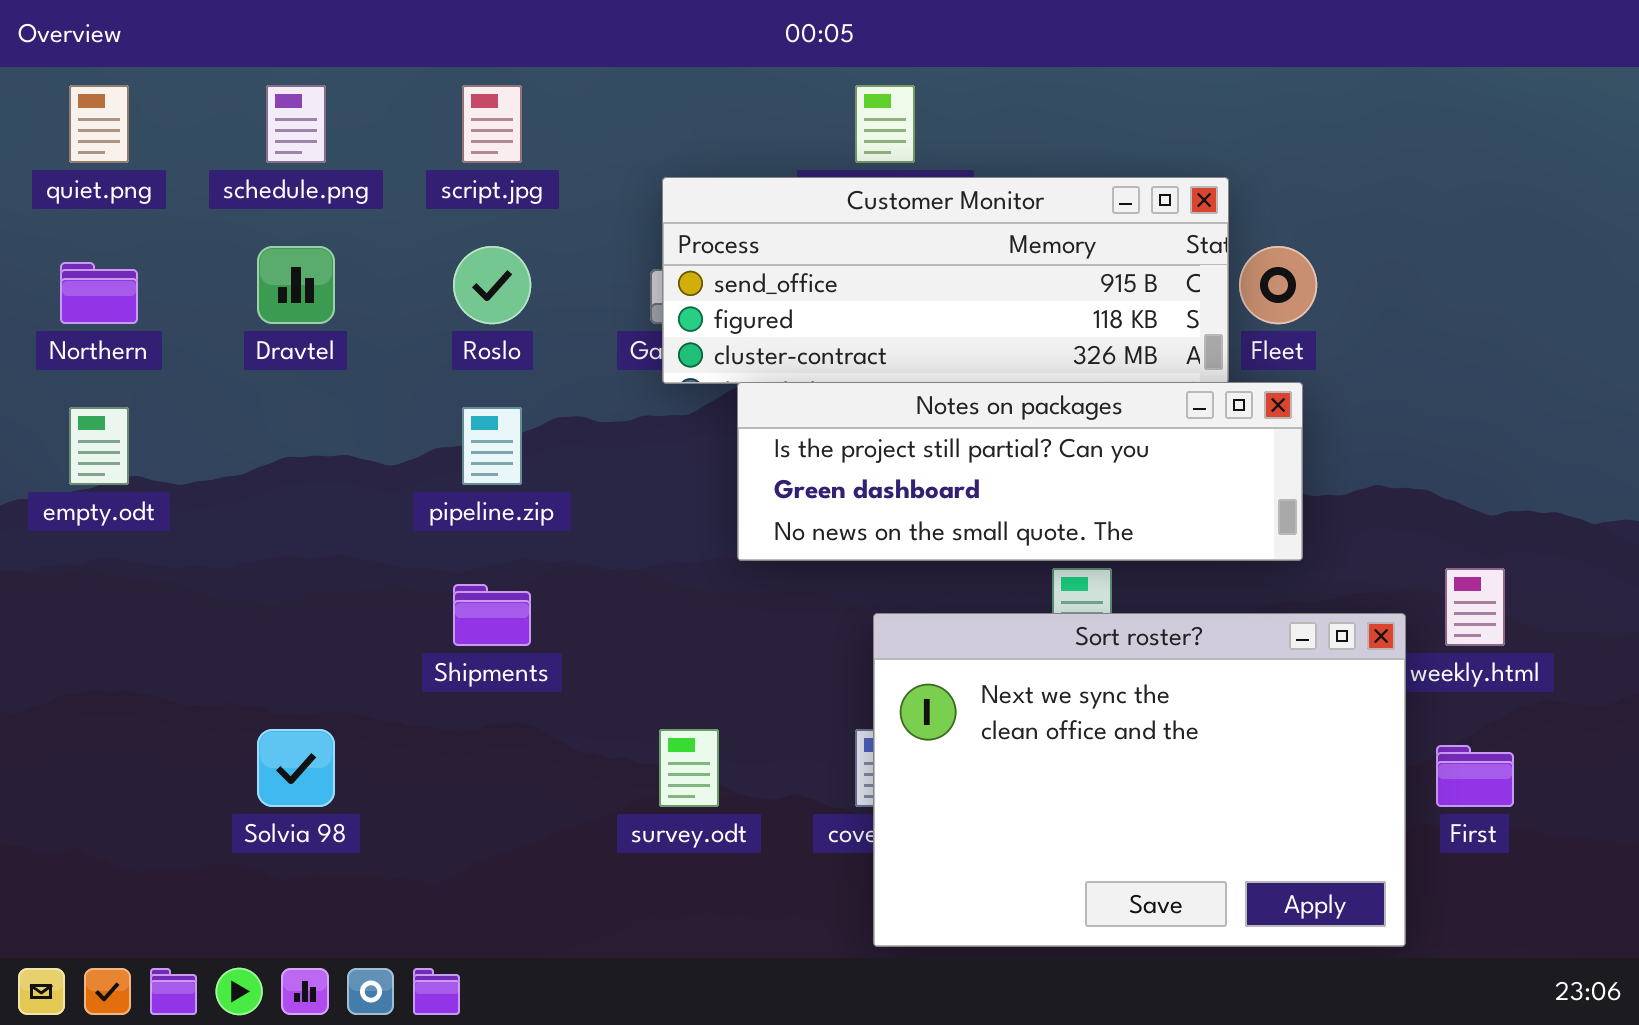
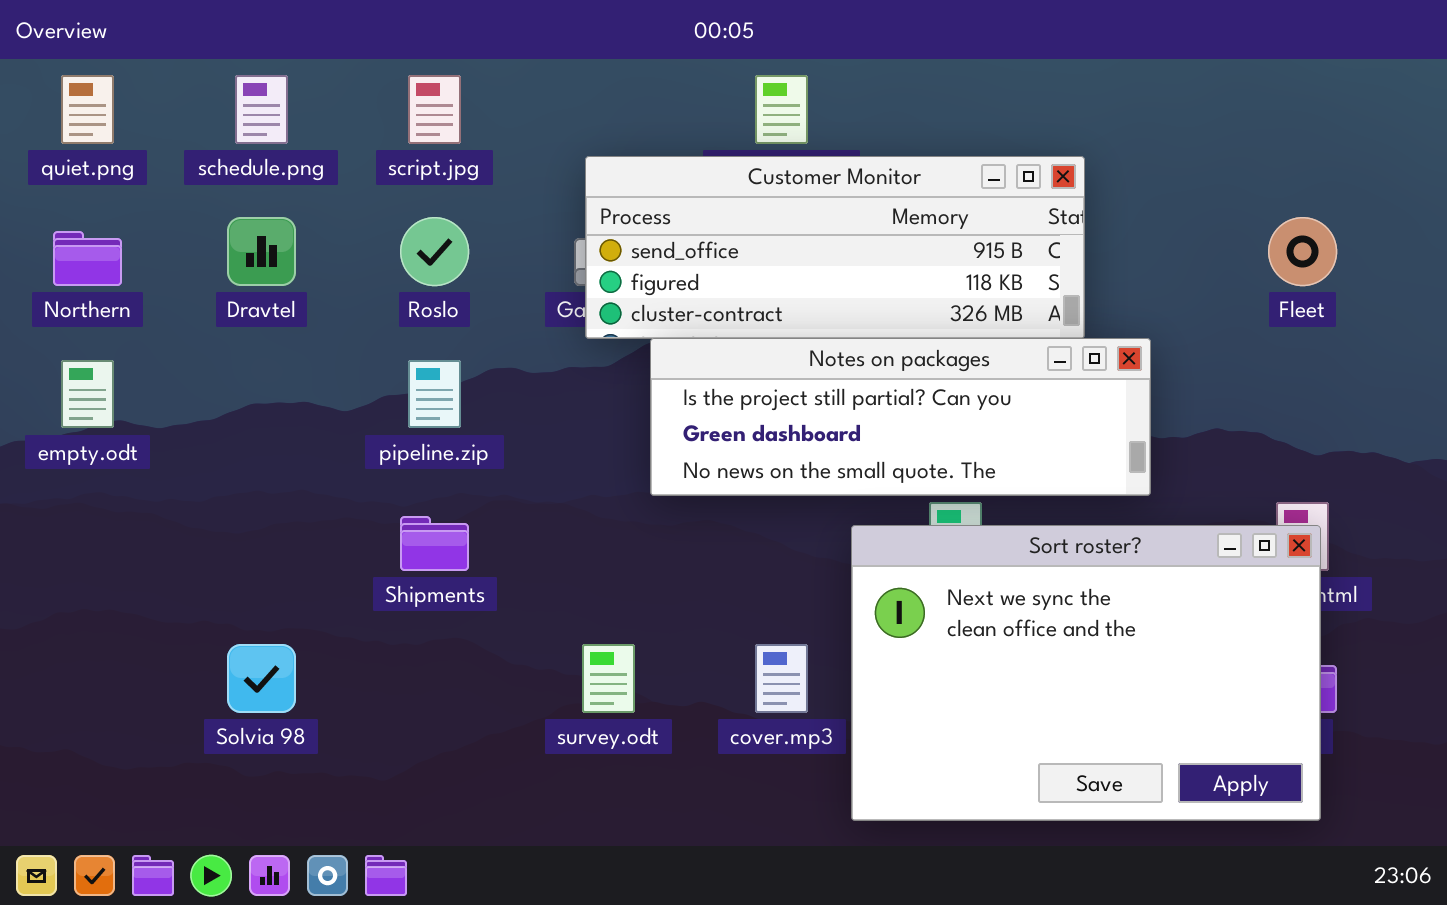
Fleet: [1239,246,1317,324] -> [1268,217,1337,286], moved
Sort roster?: [873,613,1406,947] -> [851,525,1321,821], moved

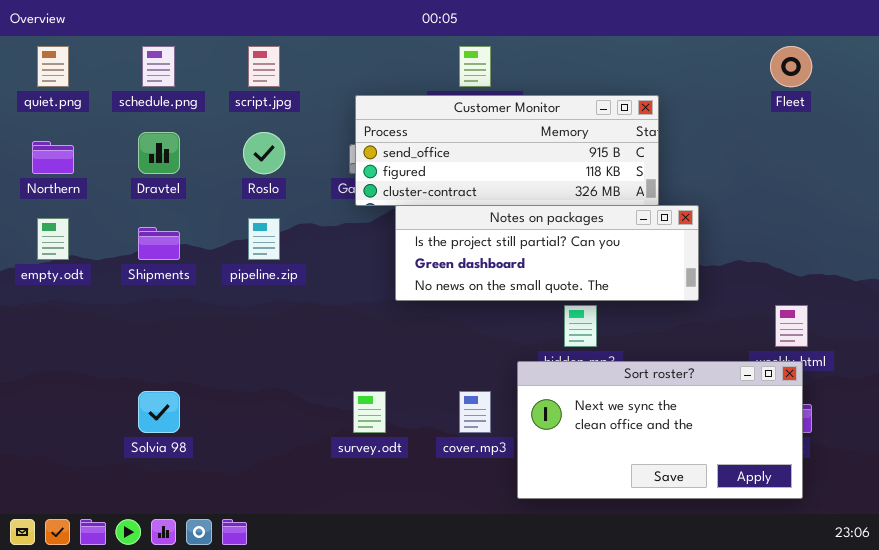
Fleet: [1268,217,1337,286] -> [770,46,812,87], moved
Shipments: [400,516,469,571] -> [138,227,180,260], moved
Sort roster?: [851,525,1321,821] -> [517,361,803,499], resized

